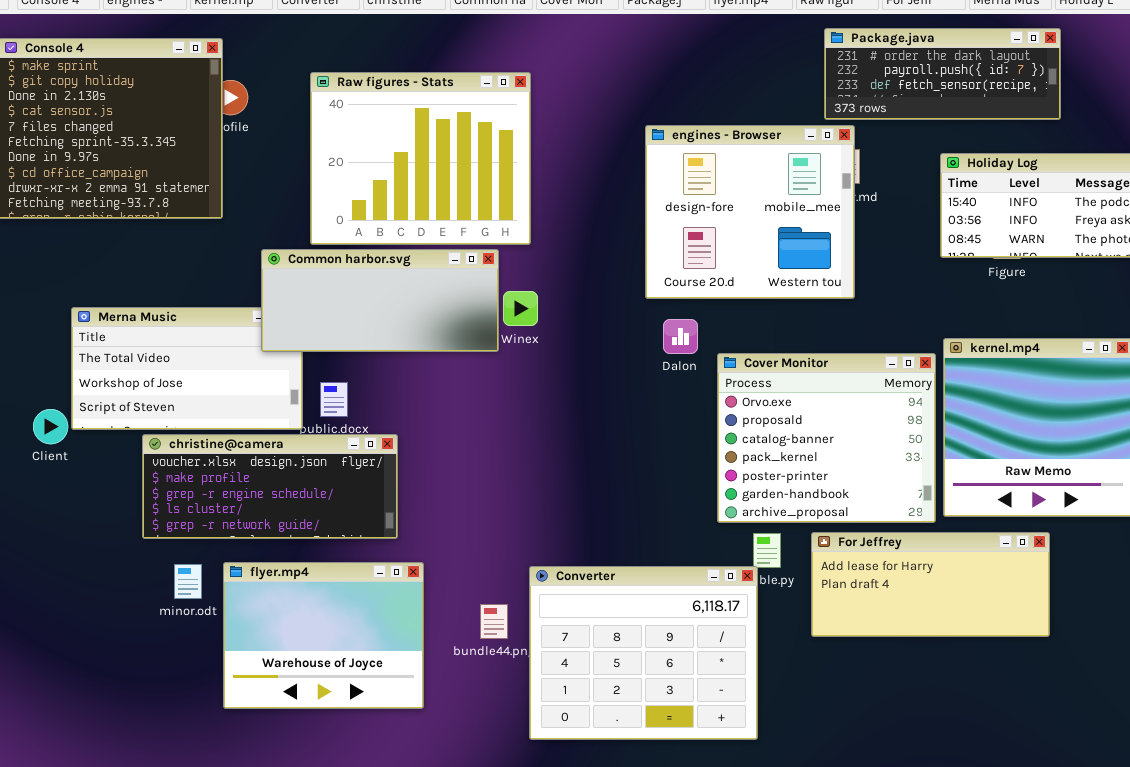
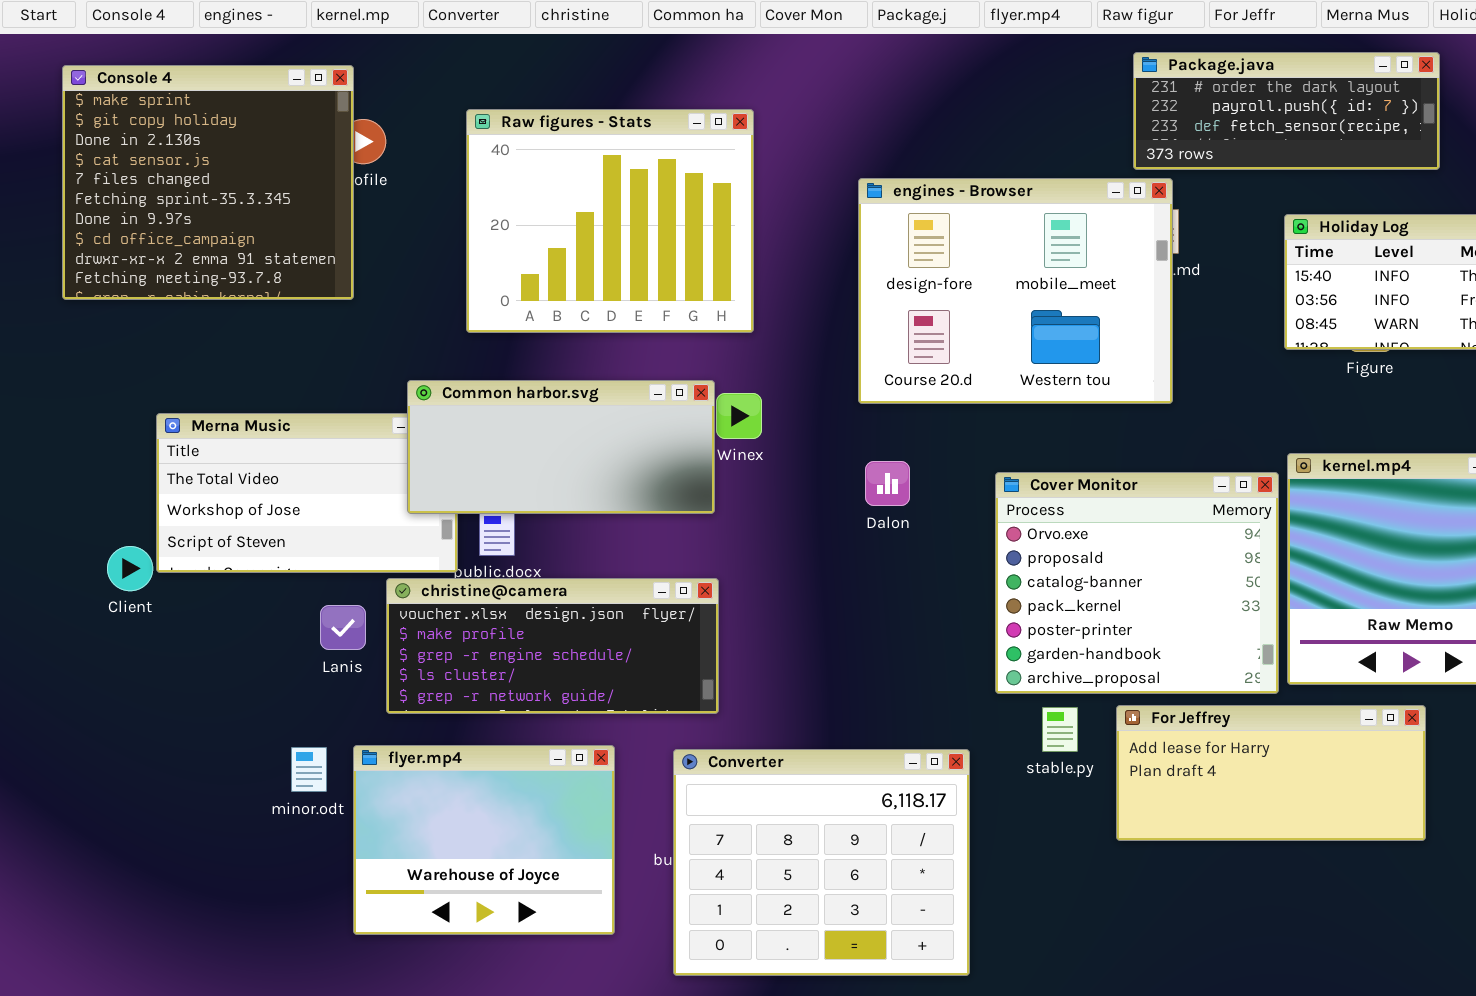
engines - Browser: [645,125,855,299] -> [858,178,1173,404], resized
Common harbor.svg: [261,249,499,352] -> [407,380,715,514], moved
Dalon: [663,319,698,354] -> [865,461,910,506], moved
christine@camera: [142,434,398,539] -> [386,578,719,714], moved
Converter: [529,566,758,740] -> [673,749,970,976], moved

